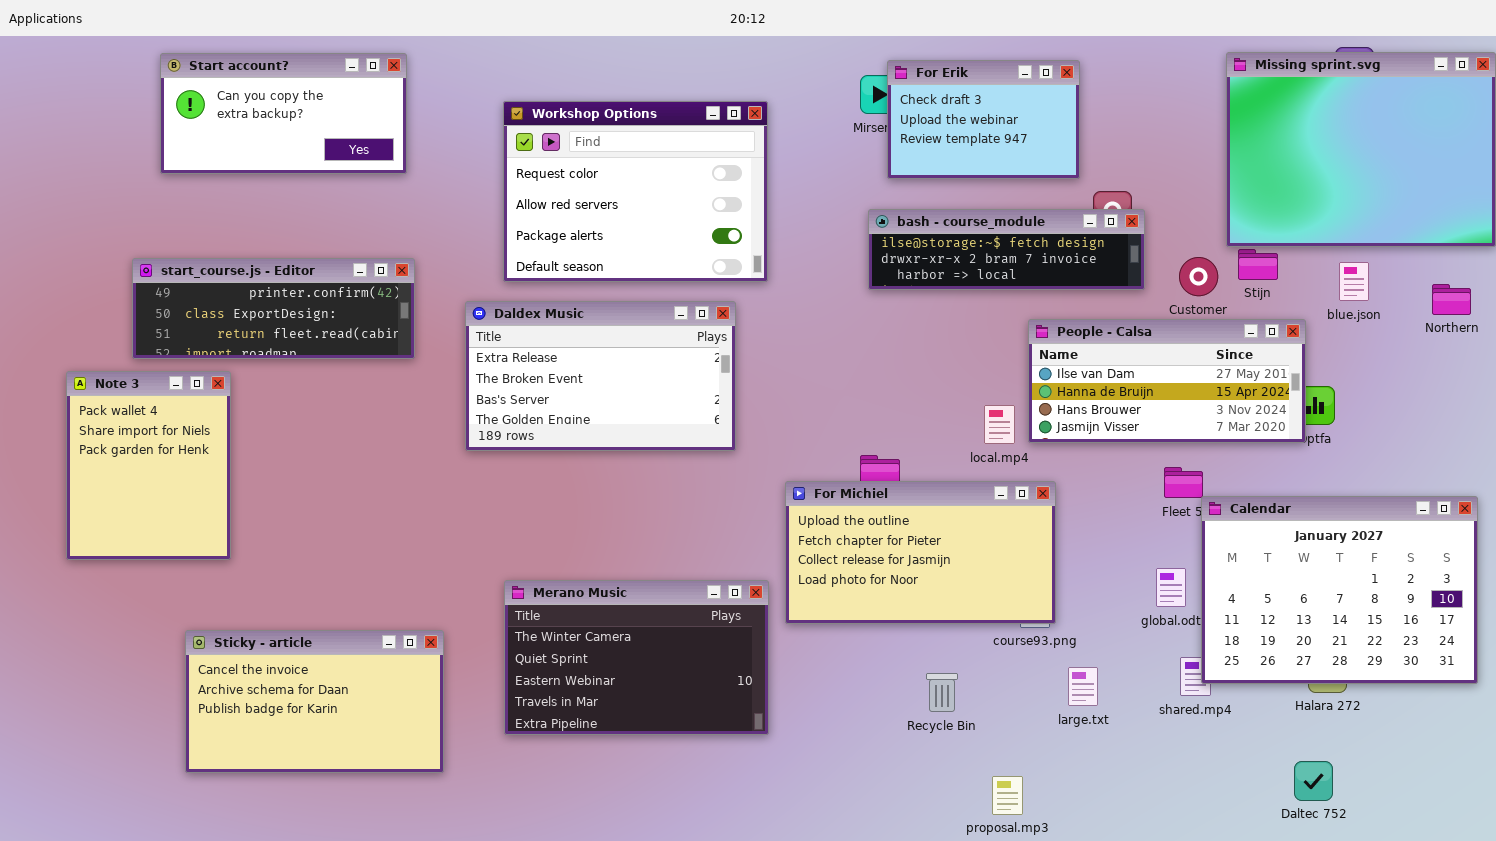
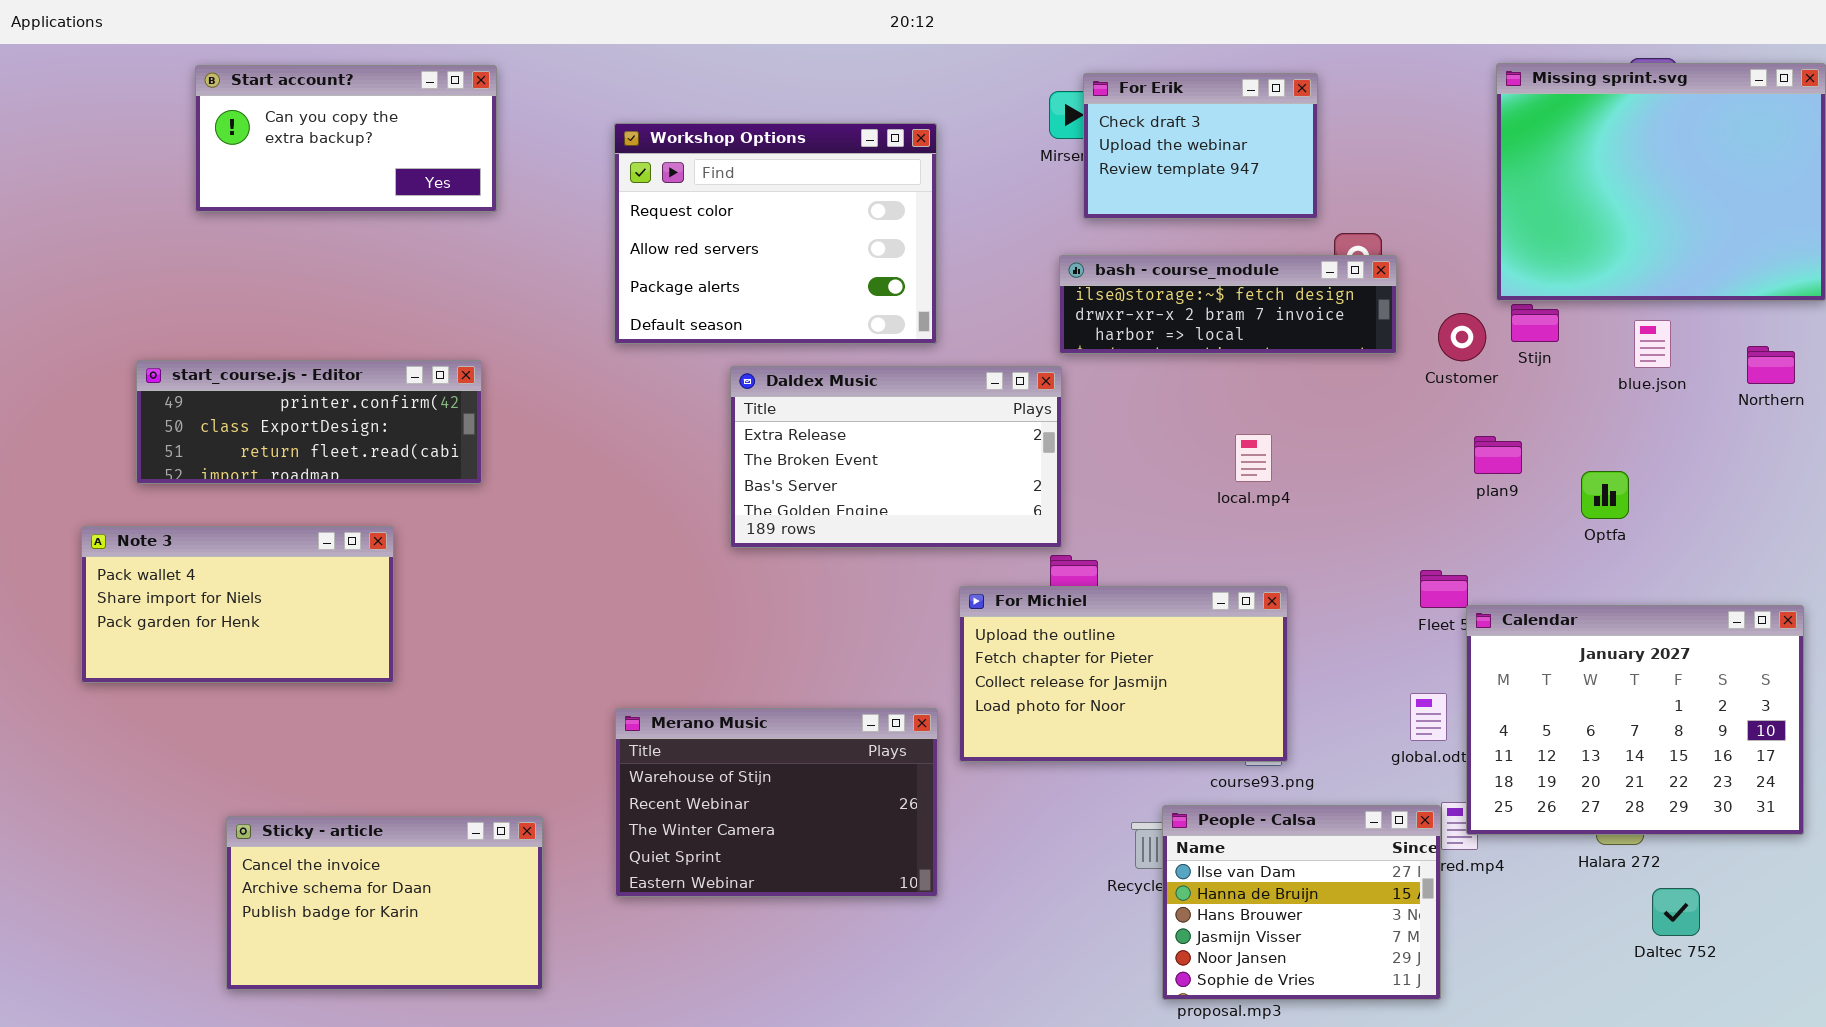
start_course.js - Editor: [132,258,415,359] -> [136,360,482,484], moved
Daldex Music: [465,301,736,451] -> [730,366,1062,548], moved
People - Calsa: [1028,319,1306,443] -> [1162,805,1441,1000], moved, resized
Note 3: [66,371,231,560] -> [81,526,394,683], resized
local.mp4: [984,405,1015,444] -> [1235,434,1272,482], moved
Merano Music: [504,580,769,735] -> [615,708,938,897], scrolled up 2 rows
Sticky - article: [185,630,444,773] -> [226,816,543,990], moved
Daltec 752: [1294,761,1333,801] -> [1652,888,1700,936], moved

